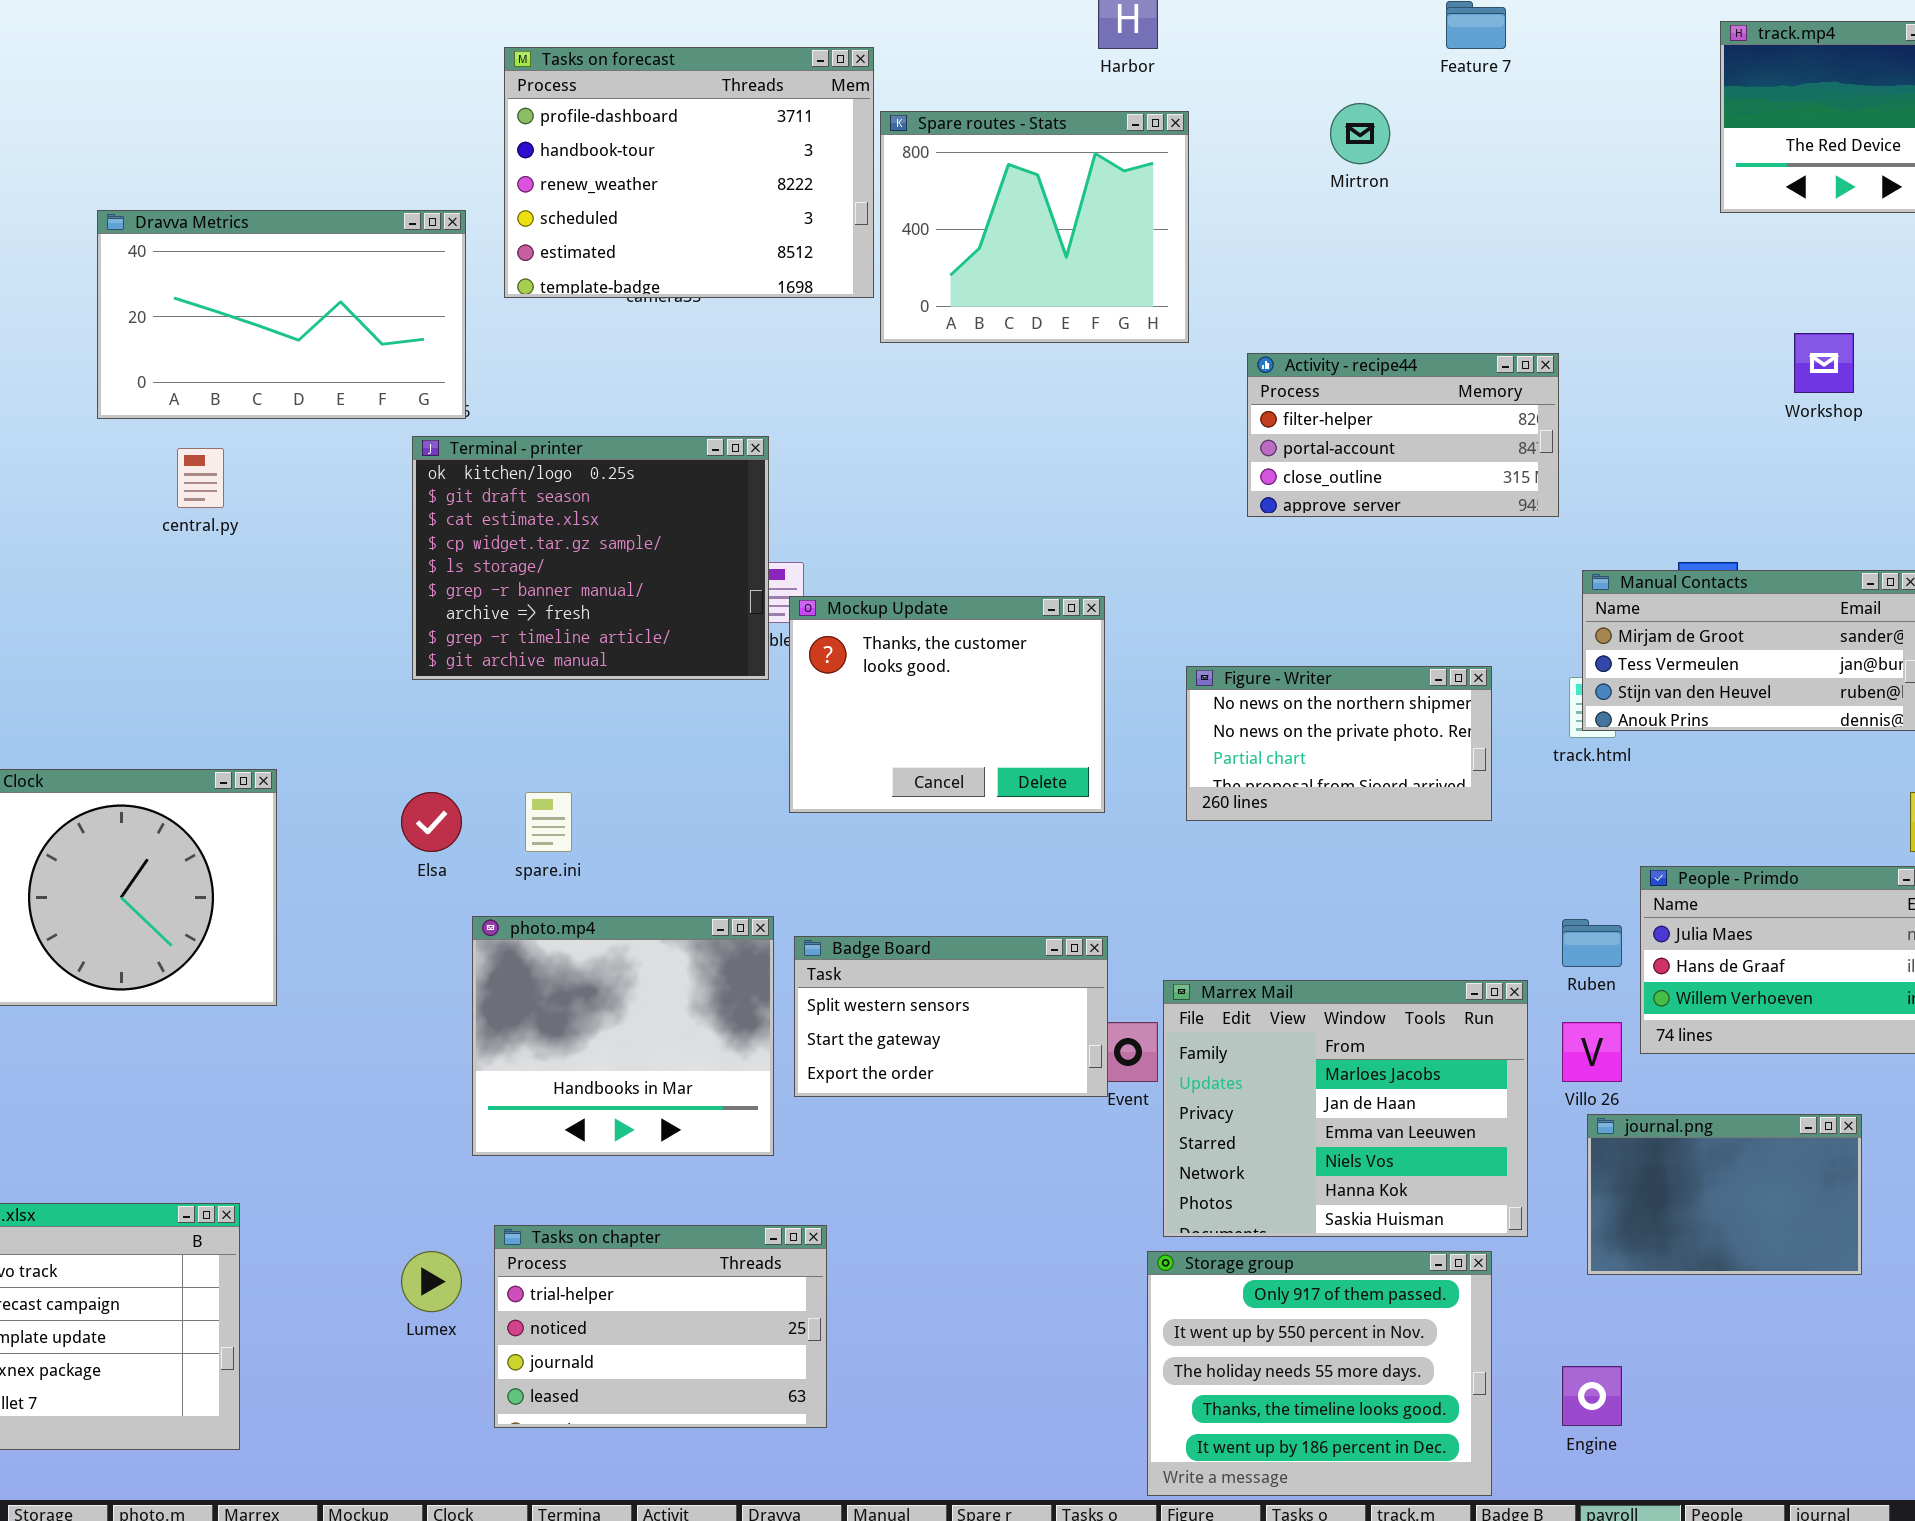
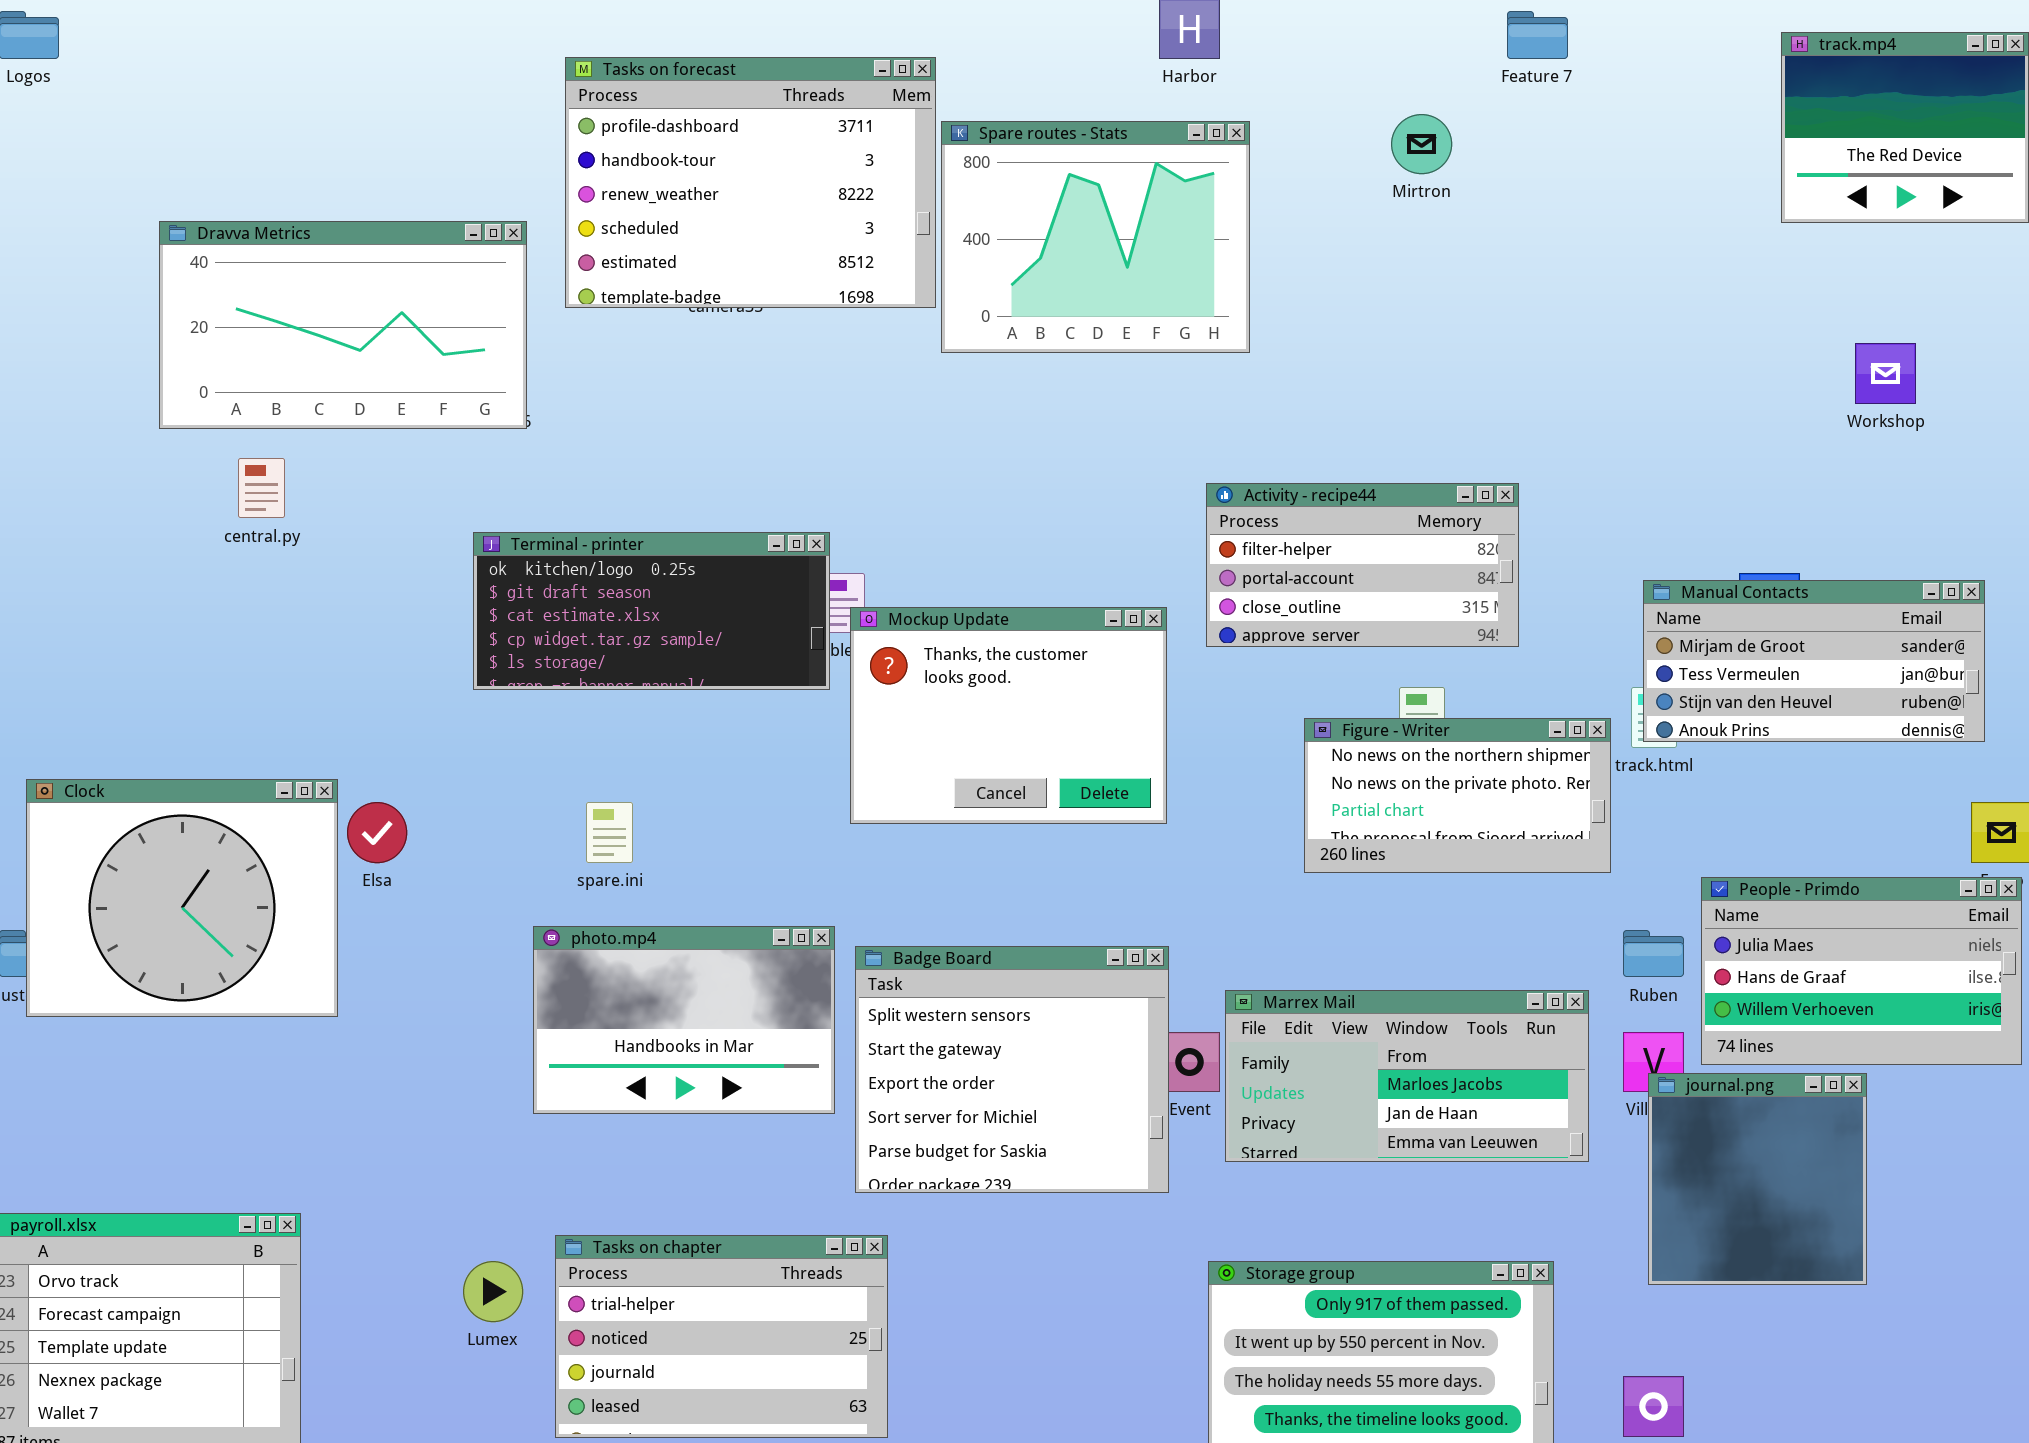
Activity - recipe44: [1247,353,1559,517] -> [1206,483,1519,647], moved
Terminal - printer: [412,436,769,680] -> [473,532,830,690], resized
Figure - Writer: [1186,666,1492,821] -> [1304,718,1611,873], moved
Elsa: [401,792,462,852] -> [347,802,407,863], moved
photo.mp4: [472,916,774,1156] -> [533,926,835,1114], resized
Badge Board: [794,936,1108,1097] -> [855,946,1169,1193], resized
Marrex Mail: [1163,980,1528,1237] -> [1225,990,1589,1162], resized
journal.png: [1587,1114,1862,1275] -> [1648,1073,1867,1285], resized

